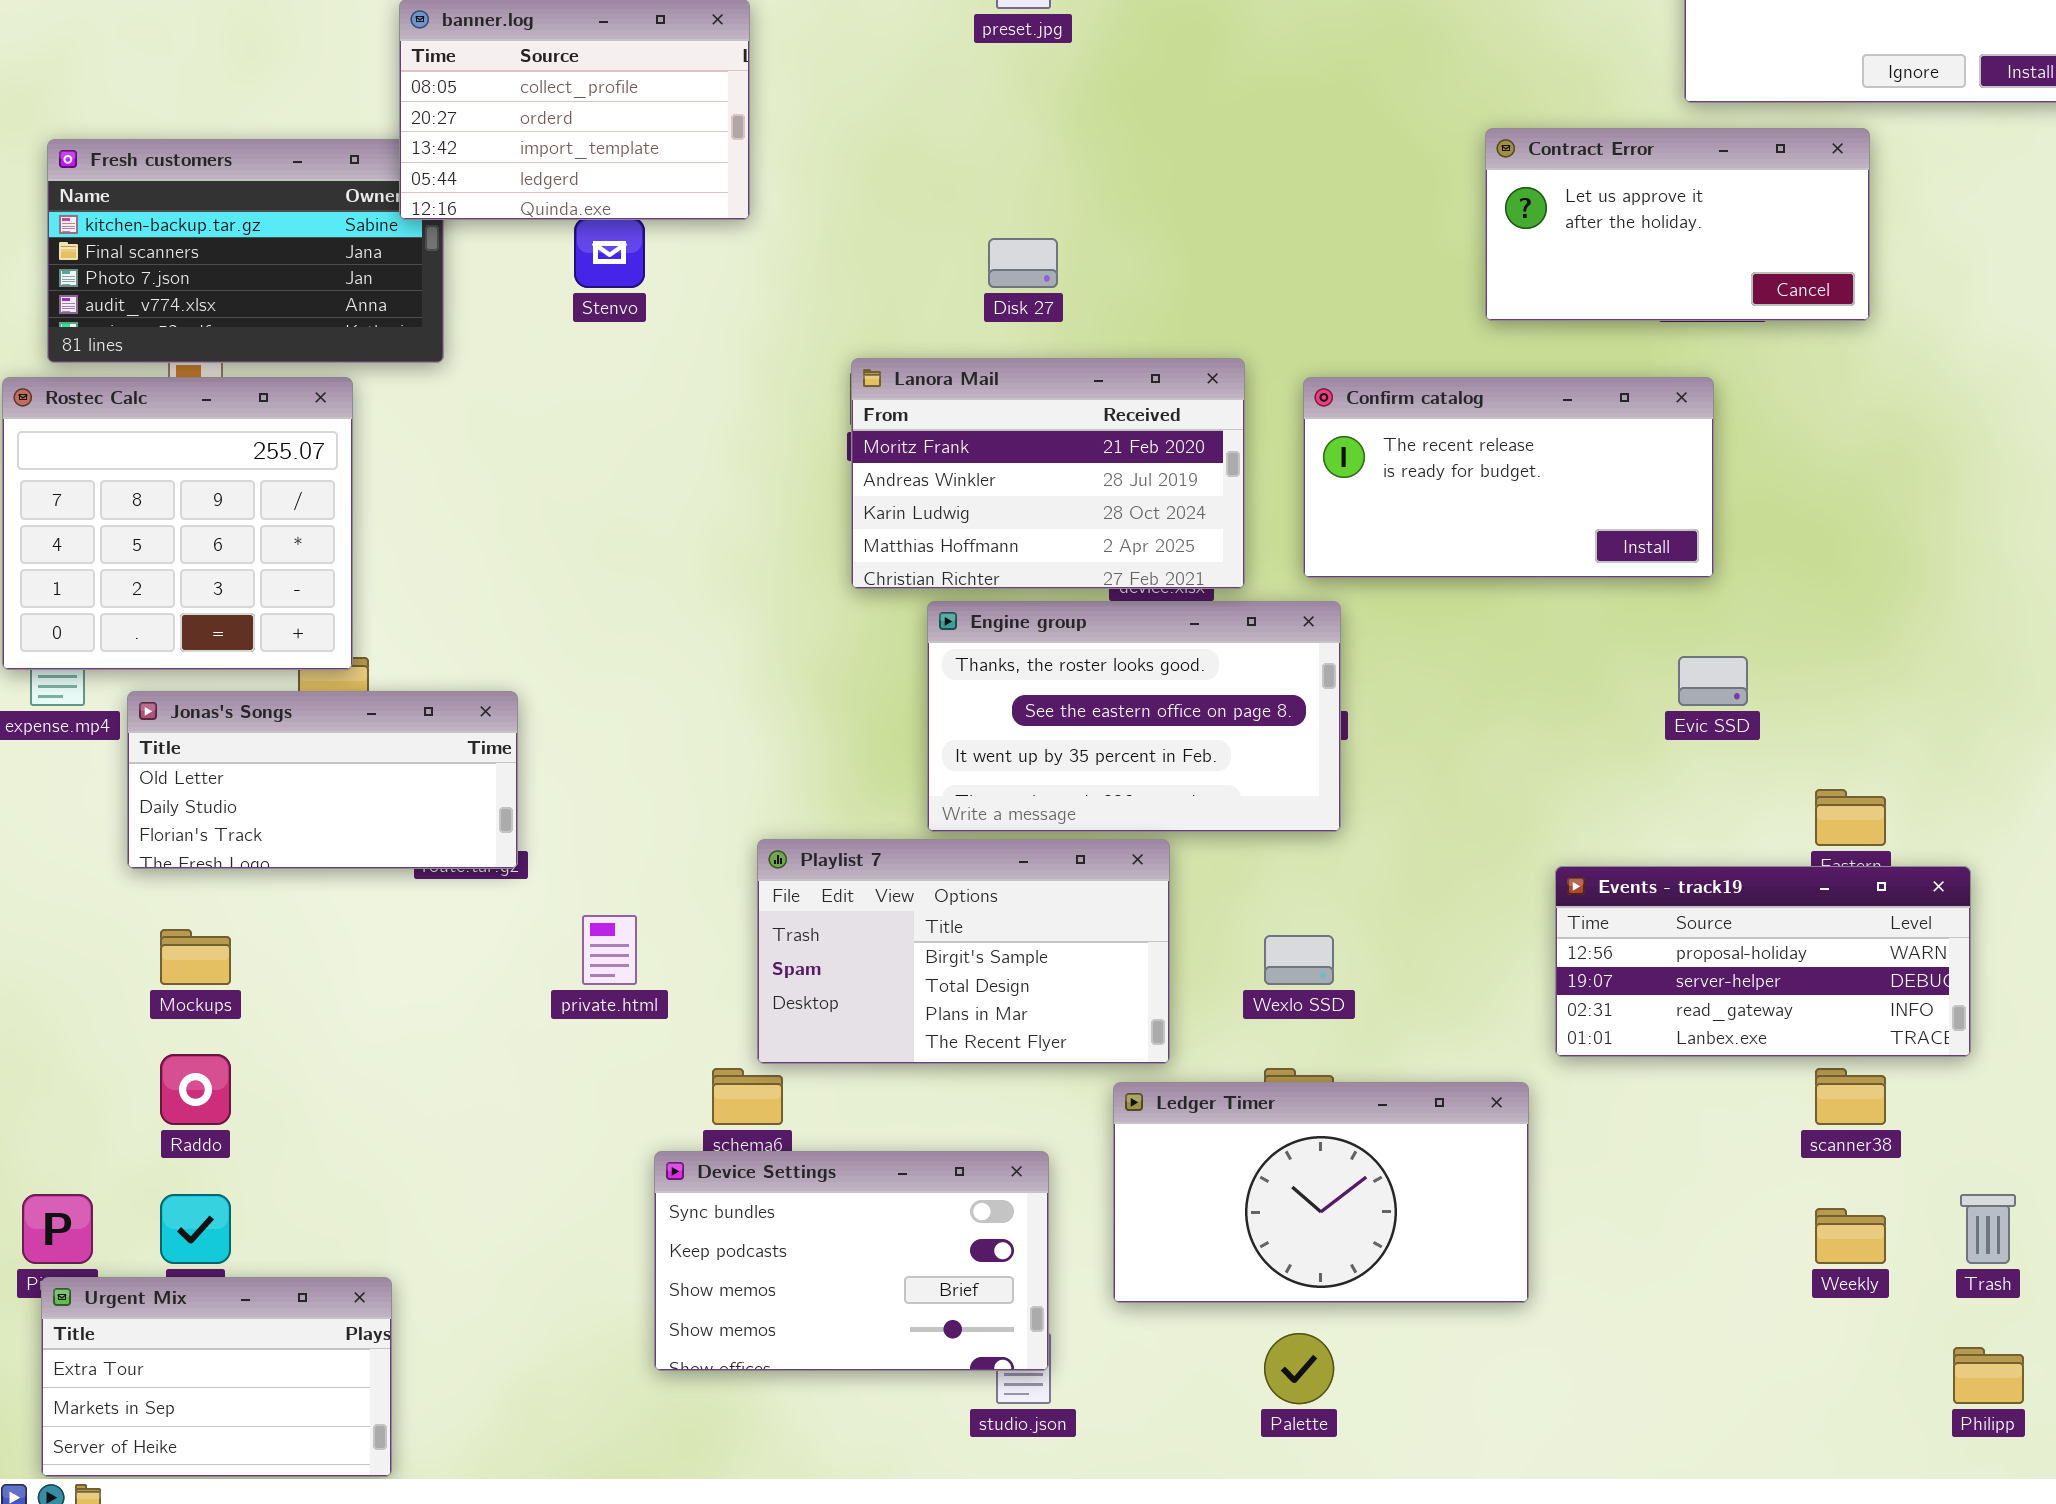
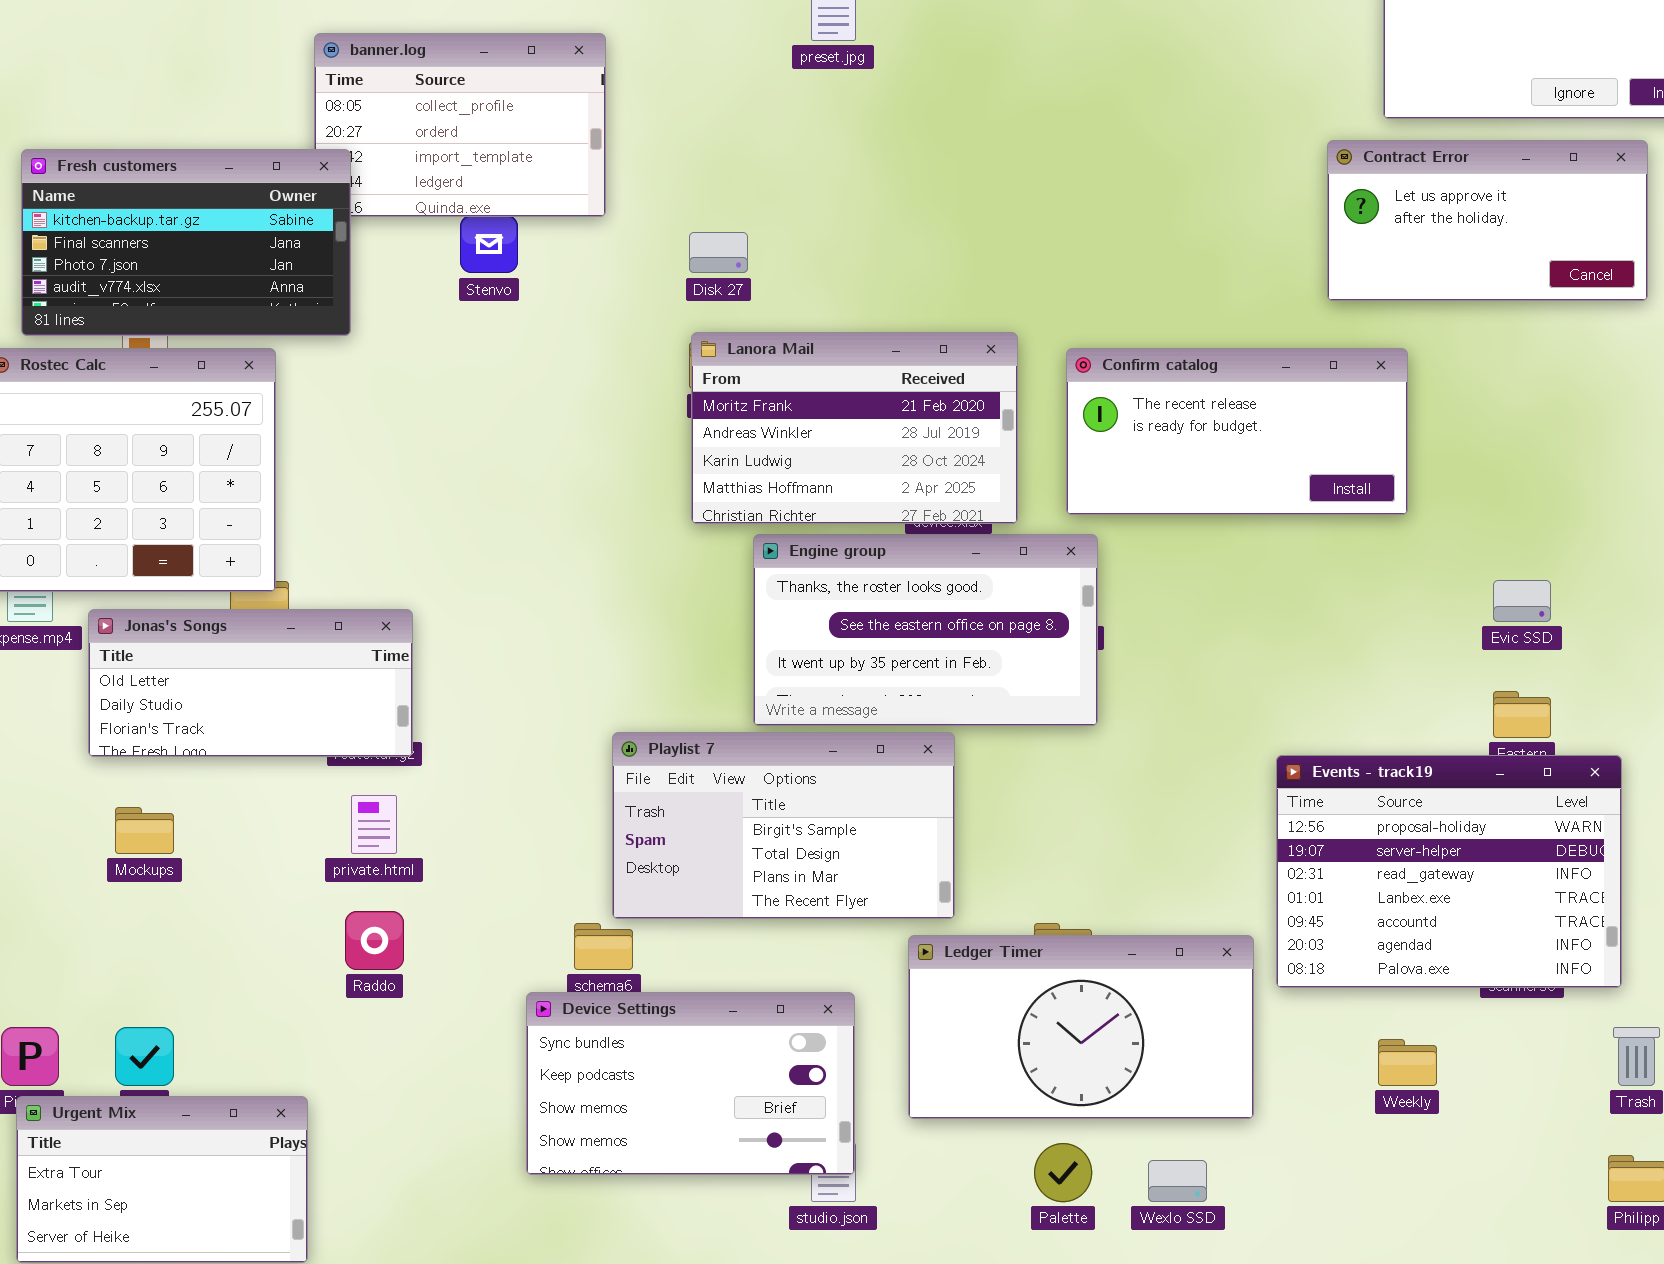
Contract Error: [1485,128,1870,321] -> [1327,140,1648,301], moved
Fresh customers: [47,139,444,363] -> [21,149,351,336], raised
Disk 27: [988,238,1058,288] -> [689,232,748,273], moved
Evic SSD: [1678,656,1748,706] -> [1493,580,1551,622], moved
Events - track19: [1555,866,1971,1057] -> [1276,755,1622,988], resized
private.html: [582,915,637,985] -> [351,795,397,854], moved
Wexlo SSD: [1264,935,1334,985] -> [1148,1160,1207,1202], moved
Raddo: [160,1054,231,1125] -> [345,911,404,970], moved
Weekly: [1815,1208,1886,1264] -> [1378,1039,1437,1086], moved

